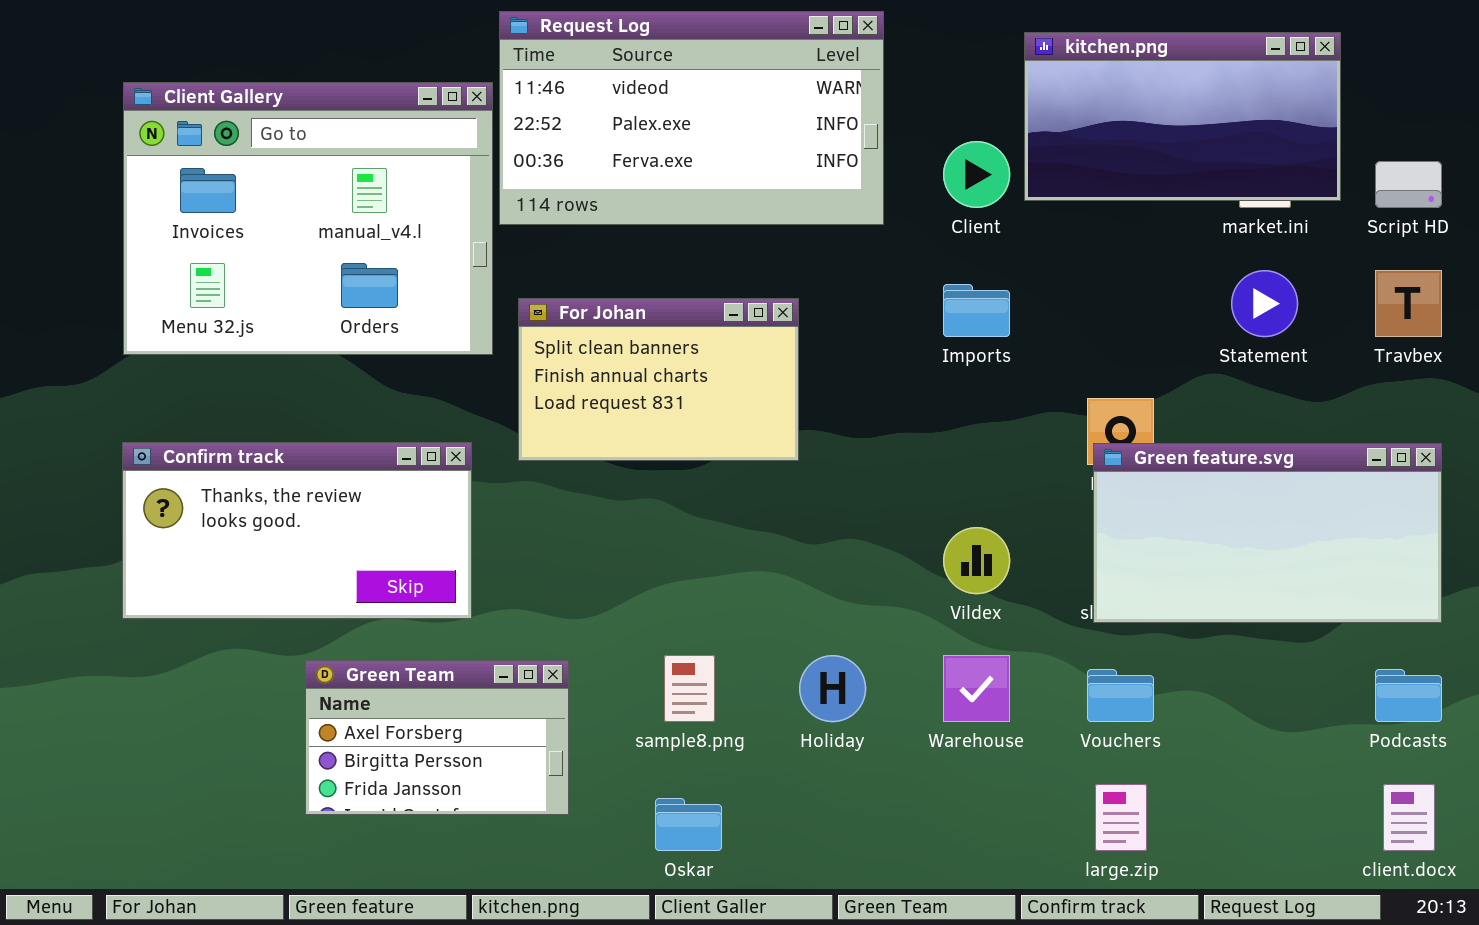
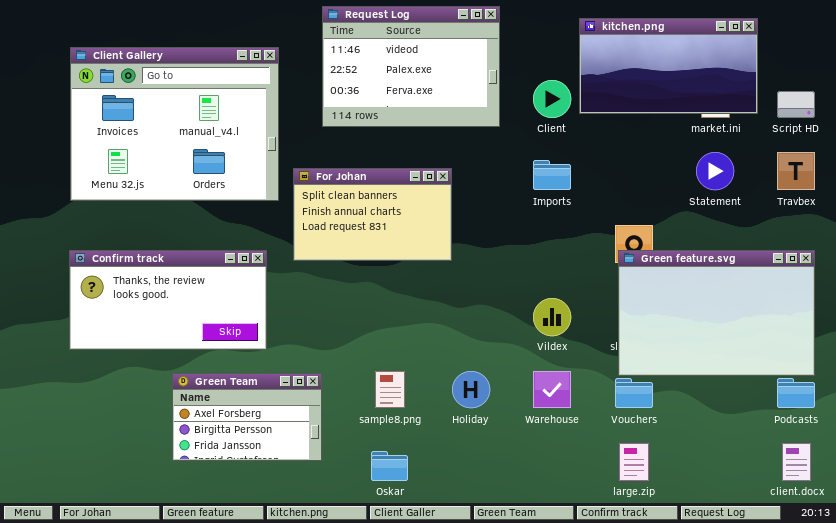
Request Log: [499,11,884,225] -> [322,6,500,127], resized
Green feature.svg: [1093,443,1442,623] -> [618,250,815,376], resized

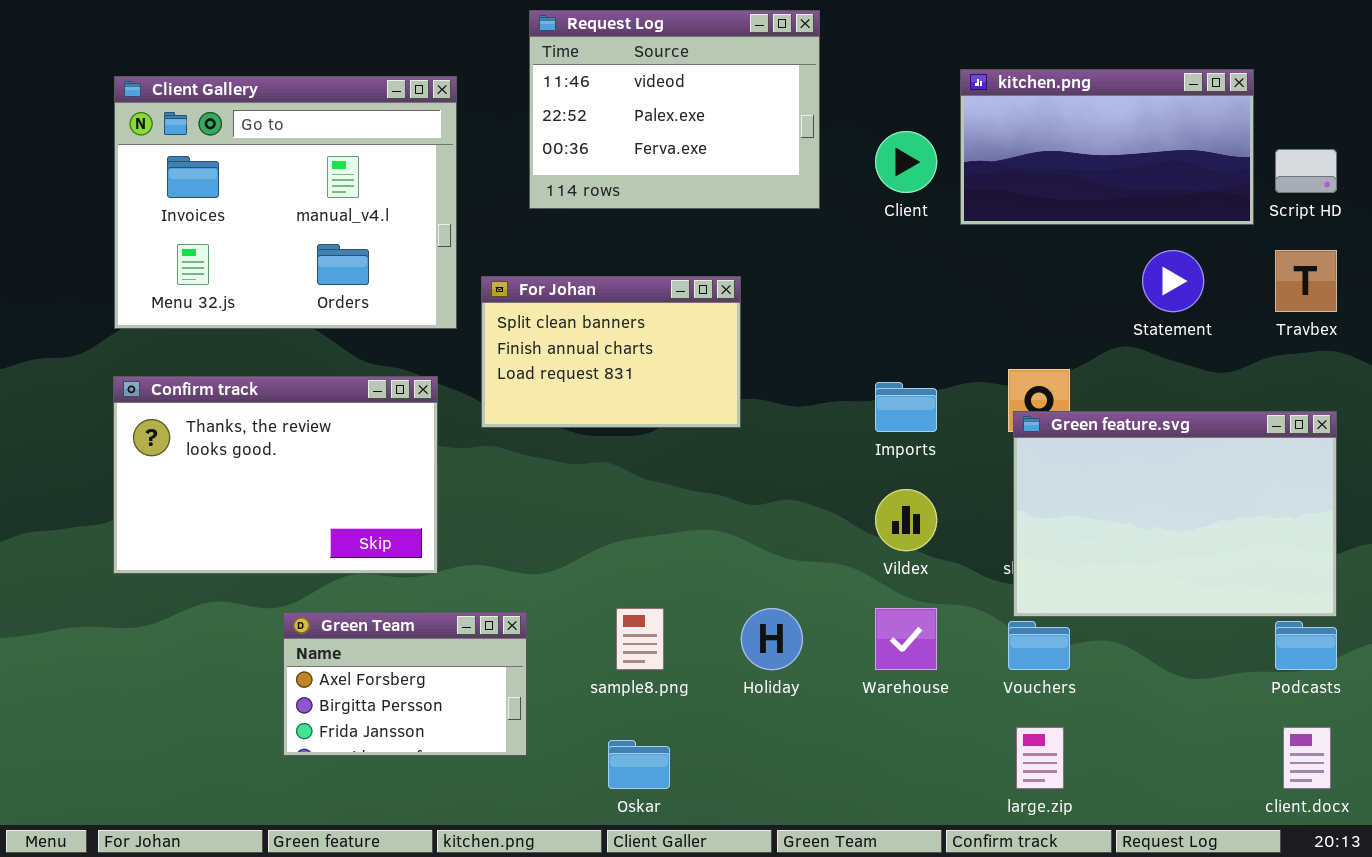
kitchen.png: [579,18,758,114] -> [960,69,1254,225], moved
Imports: [533,160,571,190] -> [875,382,937,432], moved
Confirm track: [69,250,267,350] -> [113,376,438,574], resized

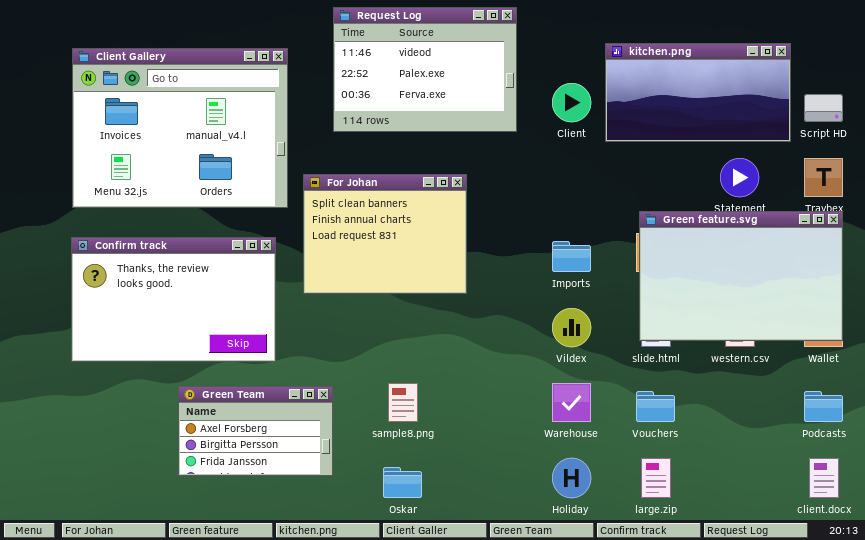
For Johan: [481,276,741,428] -> [303,174,467,294], resized
Green feature.svg: [1013,411,1337,617] -> [639,211,843,341], moved
Holiday: [741,608,803,670] -> [552,458,591,498], moved

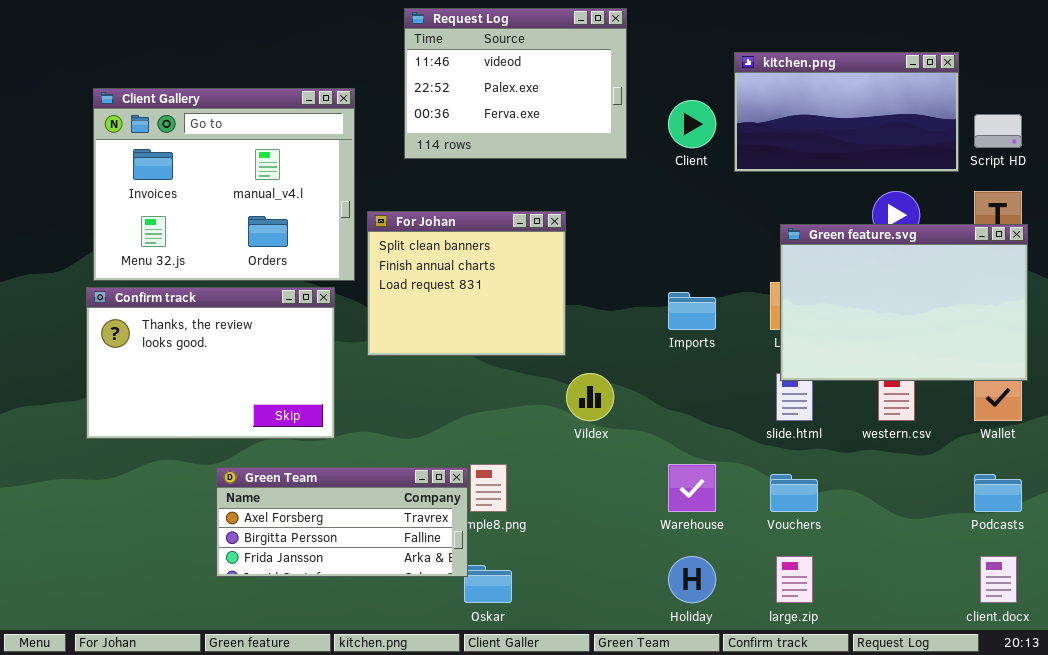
Client Gallery: [72,48,288,208] -> [93,88,355,281], moved
Green feature.svg: [639,211,843,341] -> [780,224,1028,381], moved
Vildex: [552,308,591,347] -> [566,373,614,421], moved
Green Team: [178,386,333,476] -> [216,467,468,577], resized

